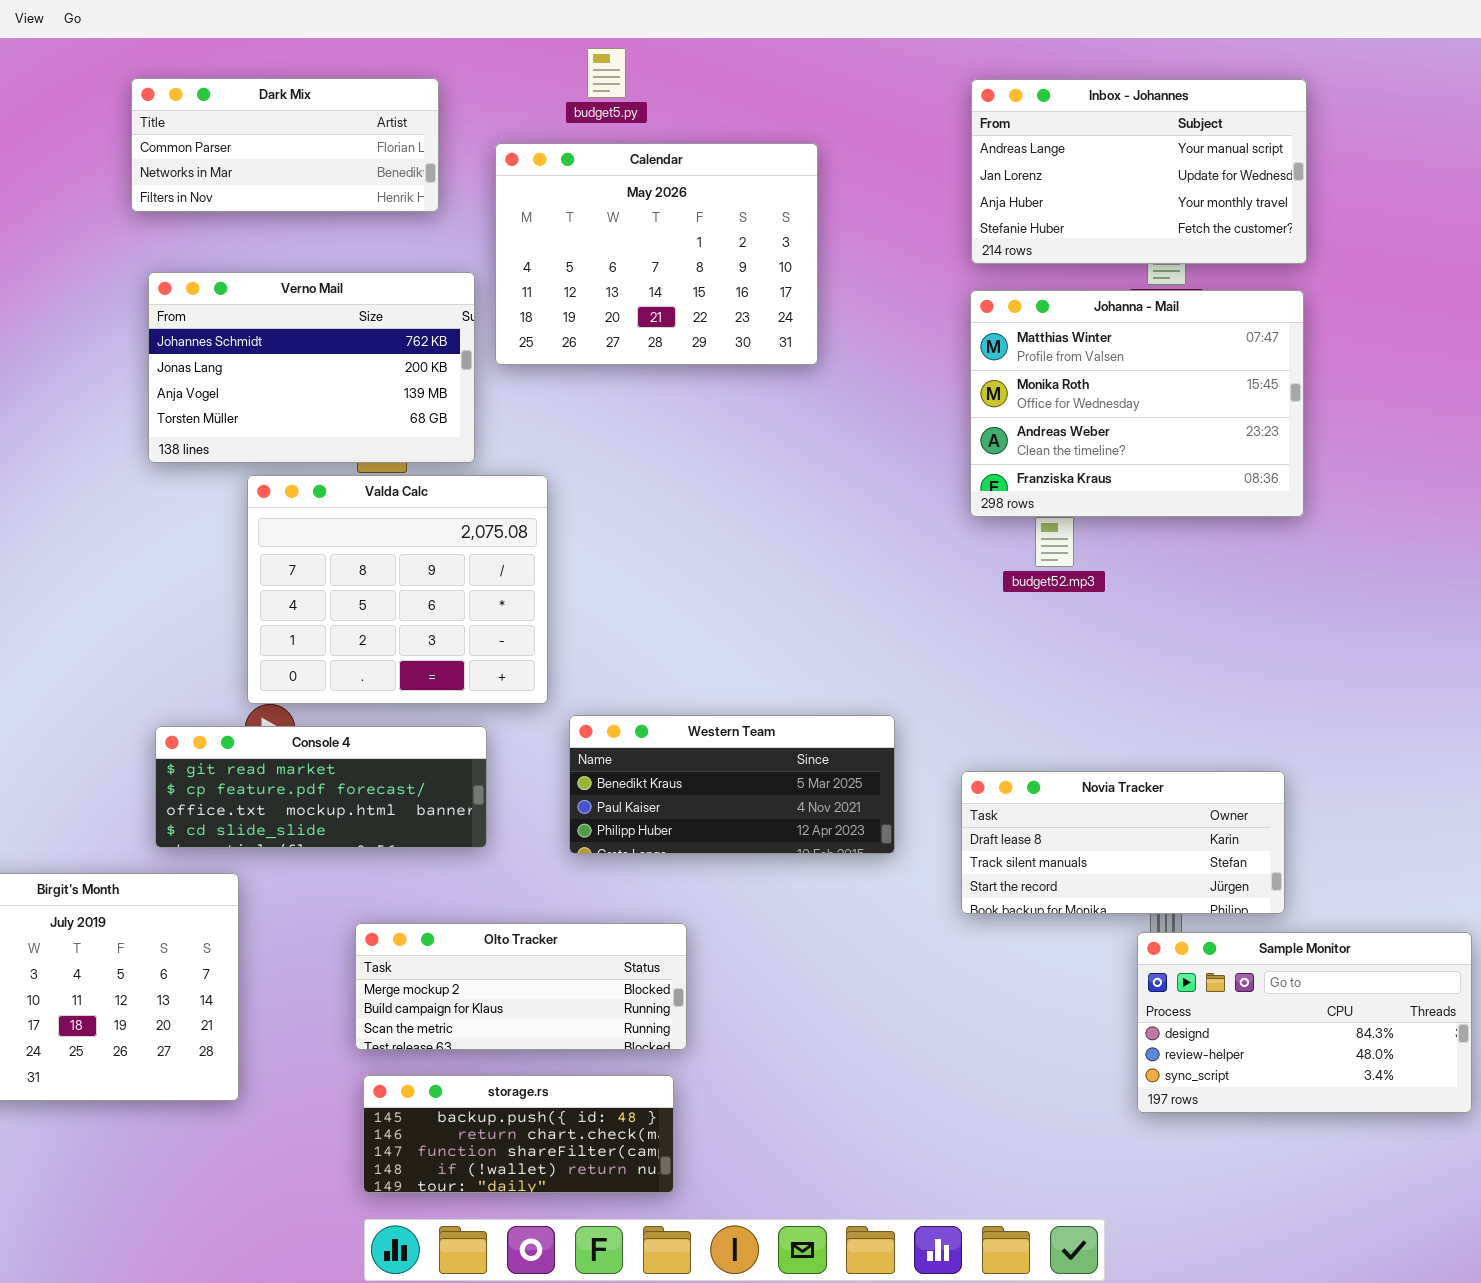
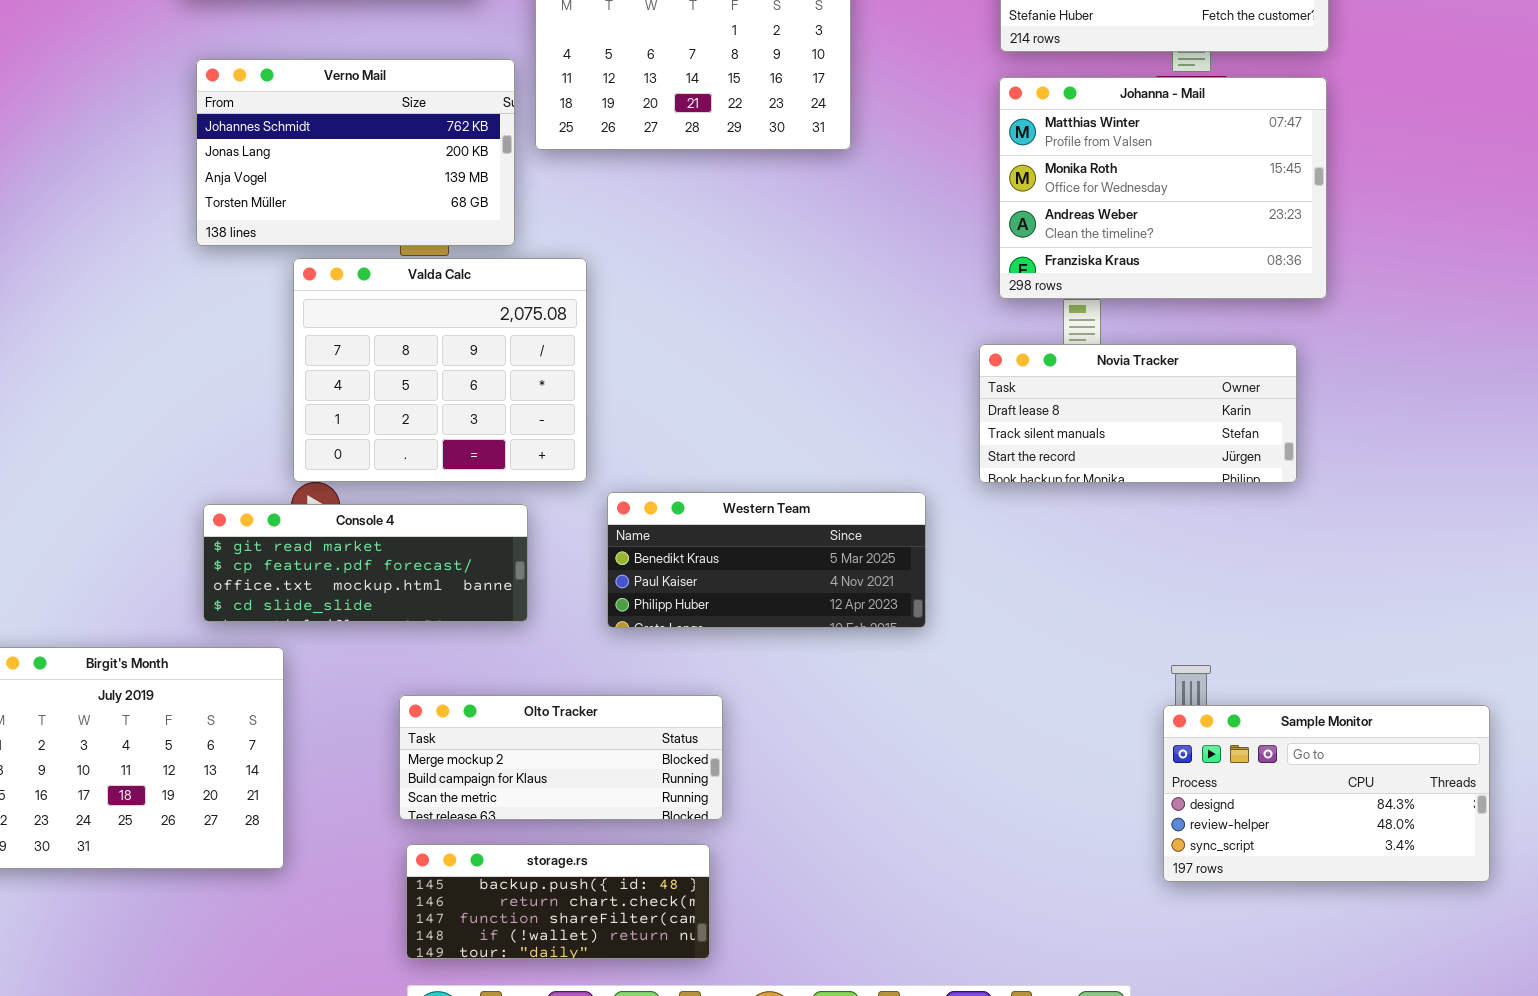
Novia Tracker: [961,771,1285,914] -> [979,344,1297,483], moved

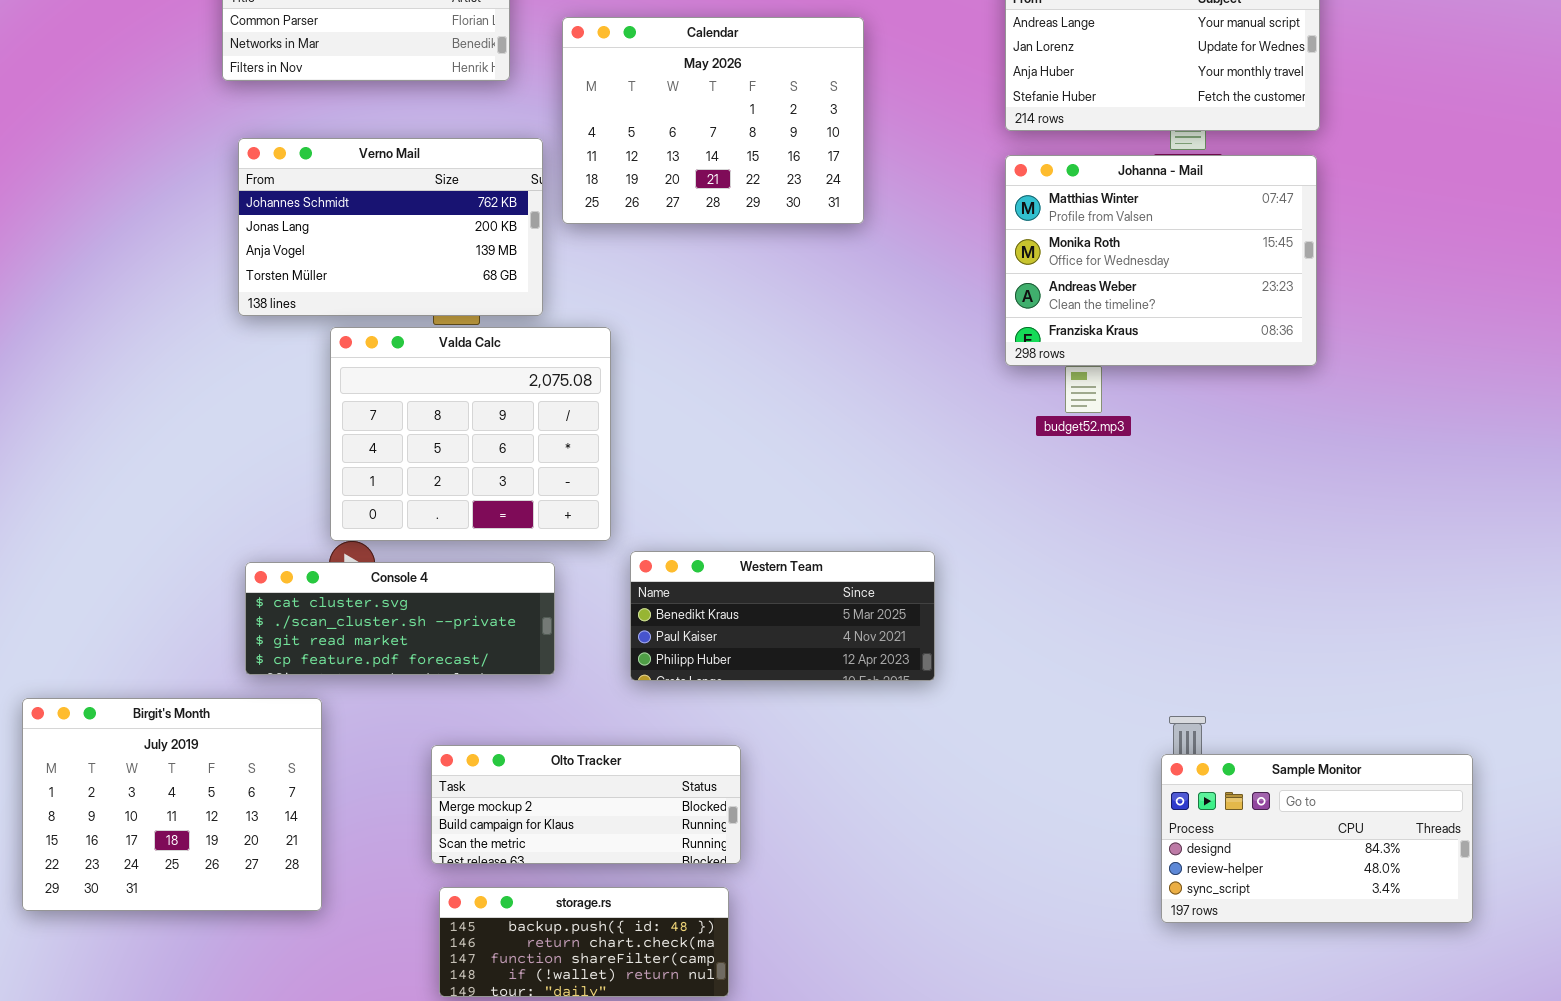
Novia Tracker: [979,344,1297,483] -> none, closed
Console 4: [203,504,528,622] -> [245,562,555,675], scrolled up 2 rows

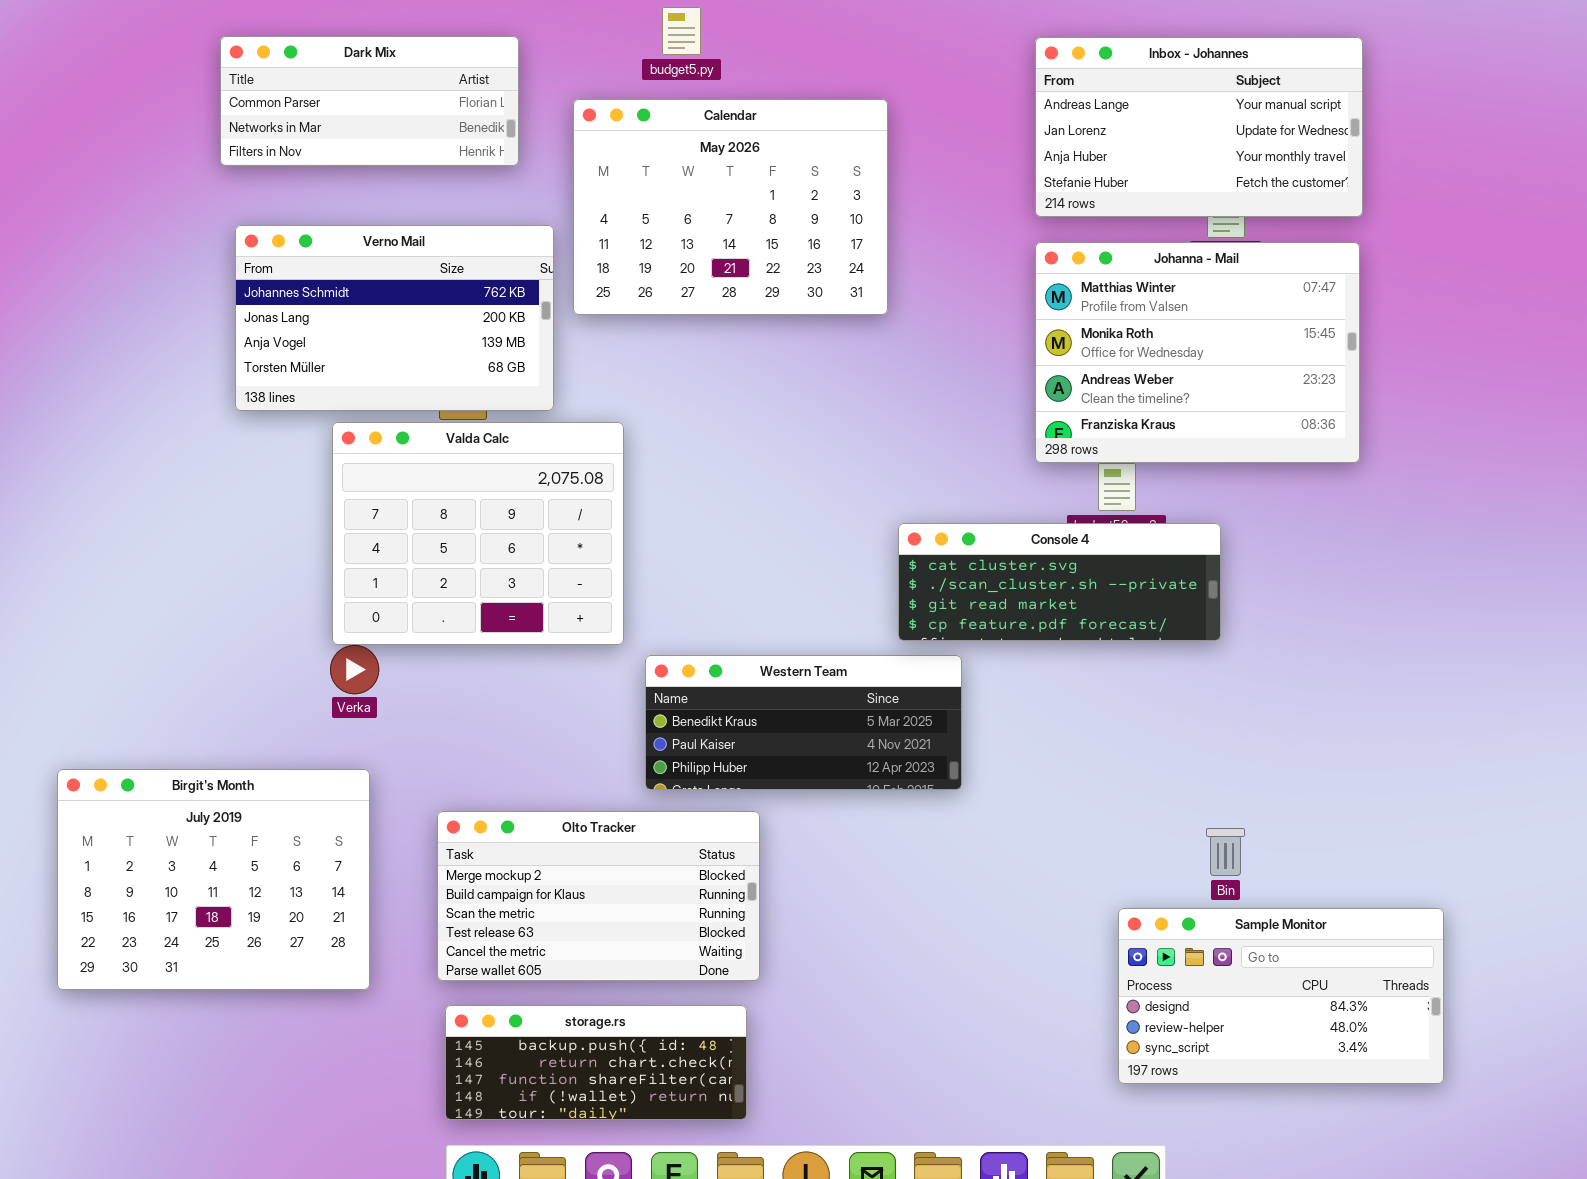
Console 4: [245,562,555,675] -> [898,523,1221,641], moved
Birgit's Month: [22,698,322,911] -> [57,769,370,990], moved
Olto Tracker: [431,745,741,864] -> [437,811,760,981], resized
Sample Monitor: [1161,754,1473,923] -> [1118,908,1444,1084], moved

